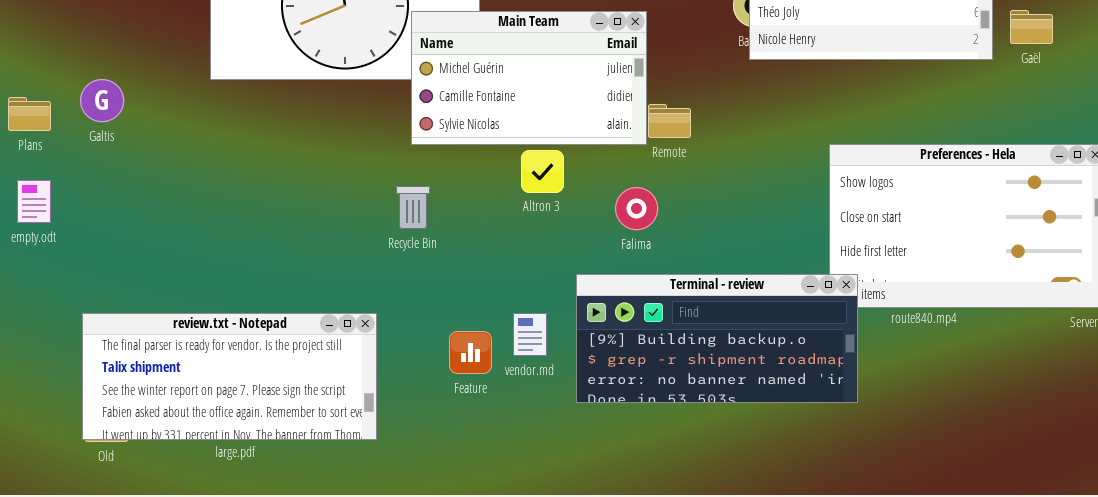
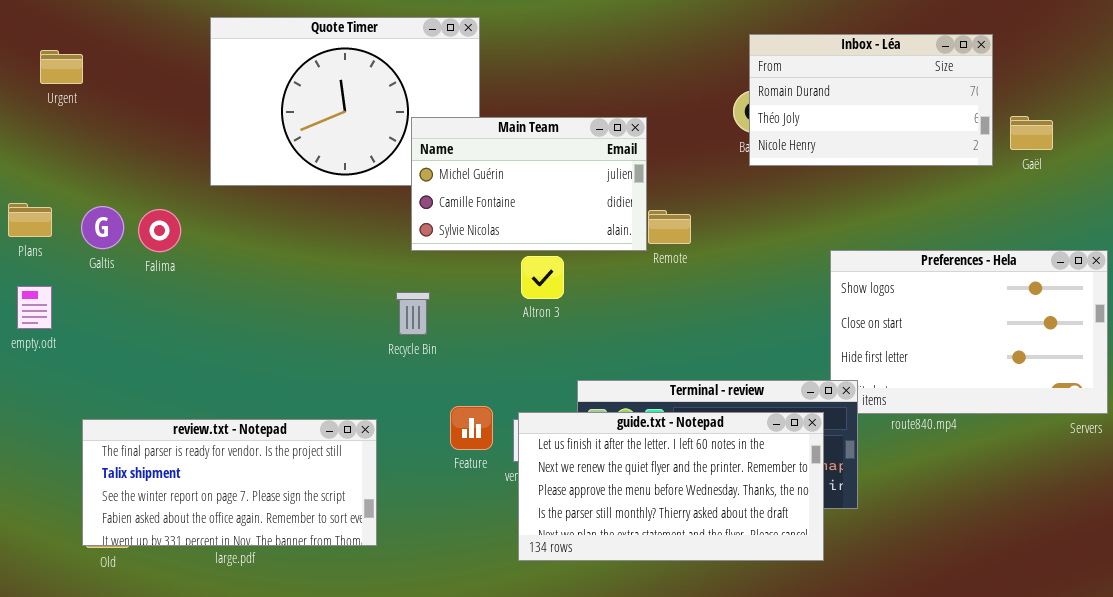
Galtis: [80,79,124,122] -> [81,206,124,249], moved
Falima: [615,187,658,230] -> [138,209,181,252], moved
guide.txt - Notepad: none -> [518,412,824,561], opened
Feature: [449,331,492,374] -> [450,406,493,450], moved

